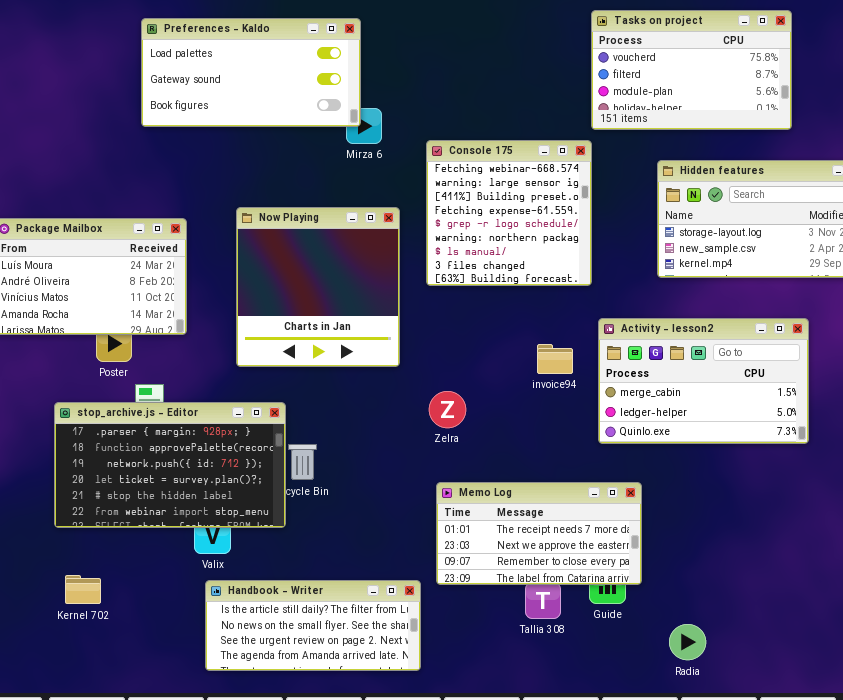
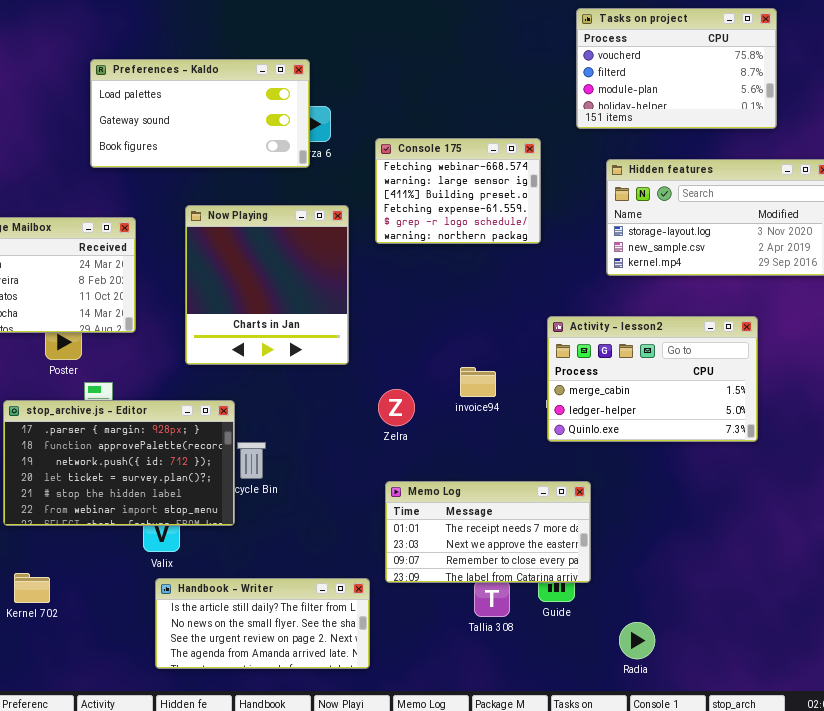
Tasks on project: [591,10,792,130] -> [576,8,777,129], moved
Preferences - Kaldo: [141,18,361,127] -> [90,59,310,168], moved
Console 175: [426,140,592,286] -> [375,138,541,244], resized
invoice94: [537,344,573,374] -> [460,367,496,397], moved

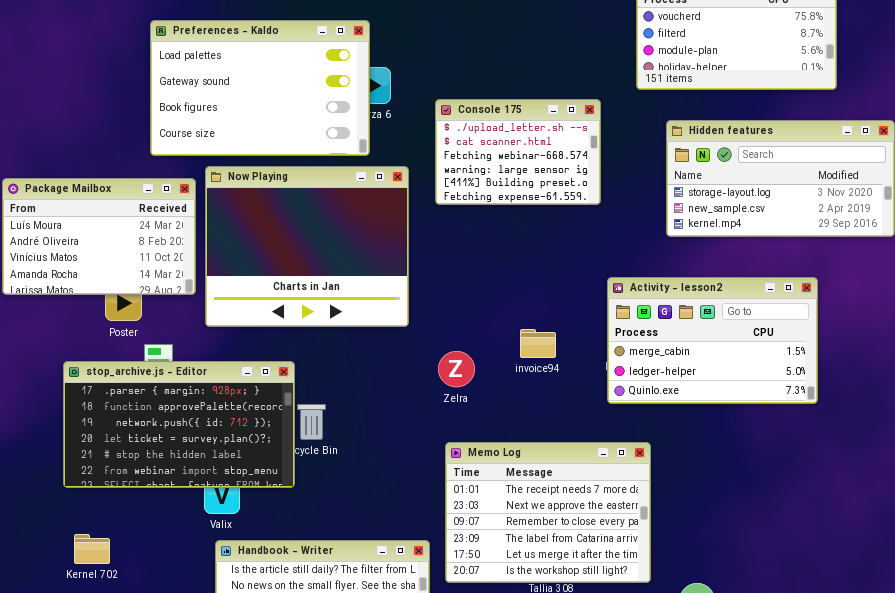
Preferences - Kaldo: [90,59,310,168] -> [150,20,370,156], resized
Console 175: [375,138,541,244] -> [435,99,601,205], scrolled up 2 rows
Now Playing: [185,205,349,365] -> [205,166,409,327], resized
Memo Log: [385,481,591,583] -> [445,442,651,583], resized

